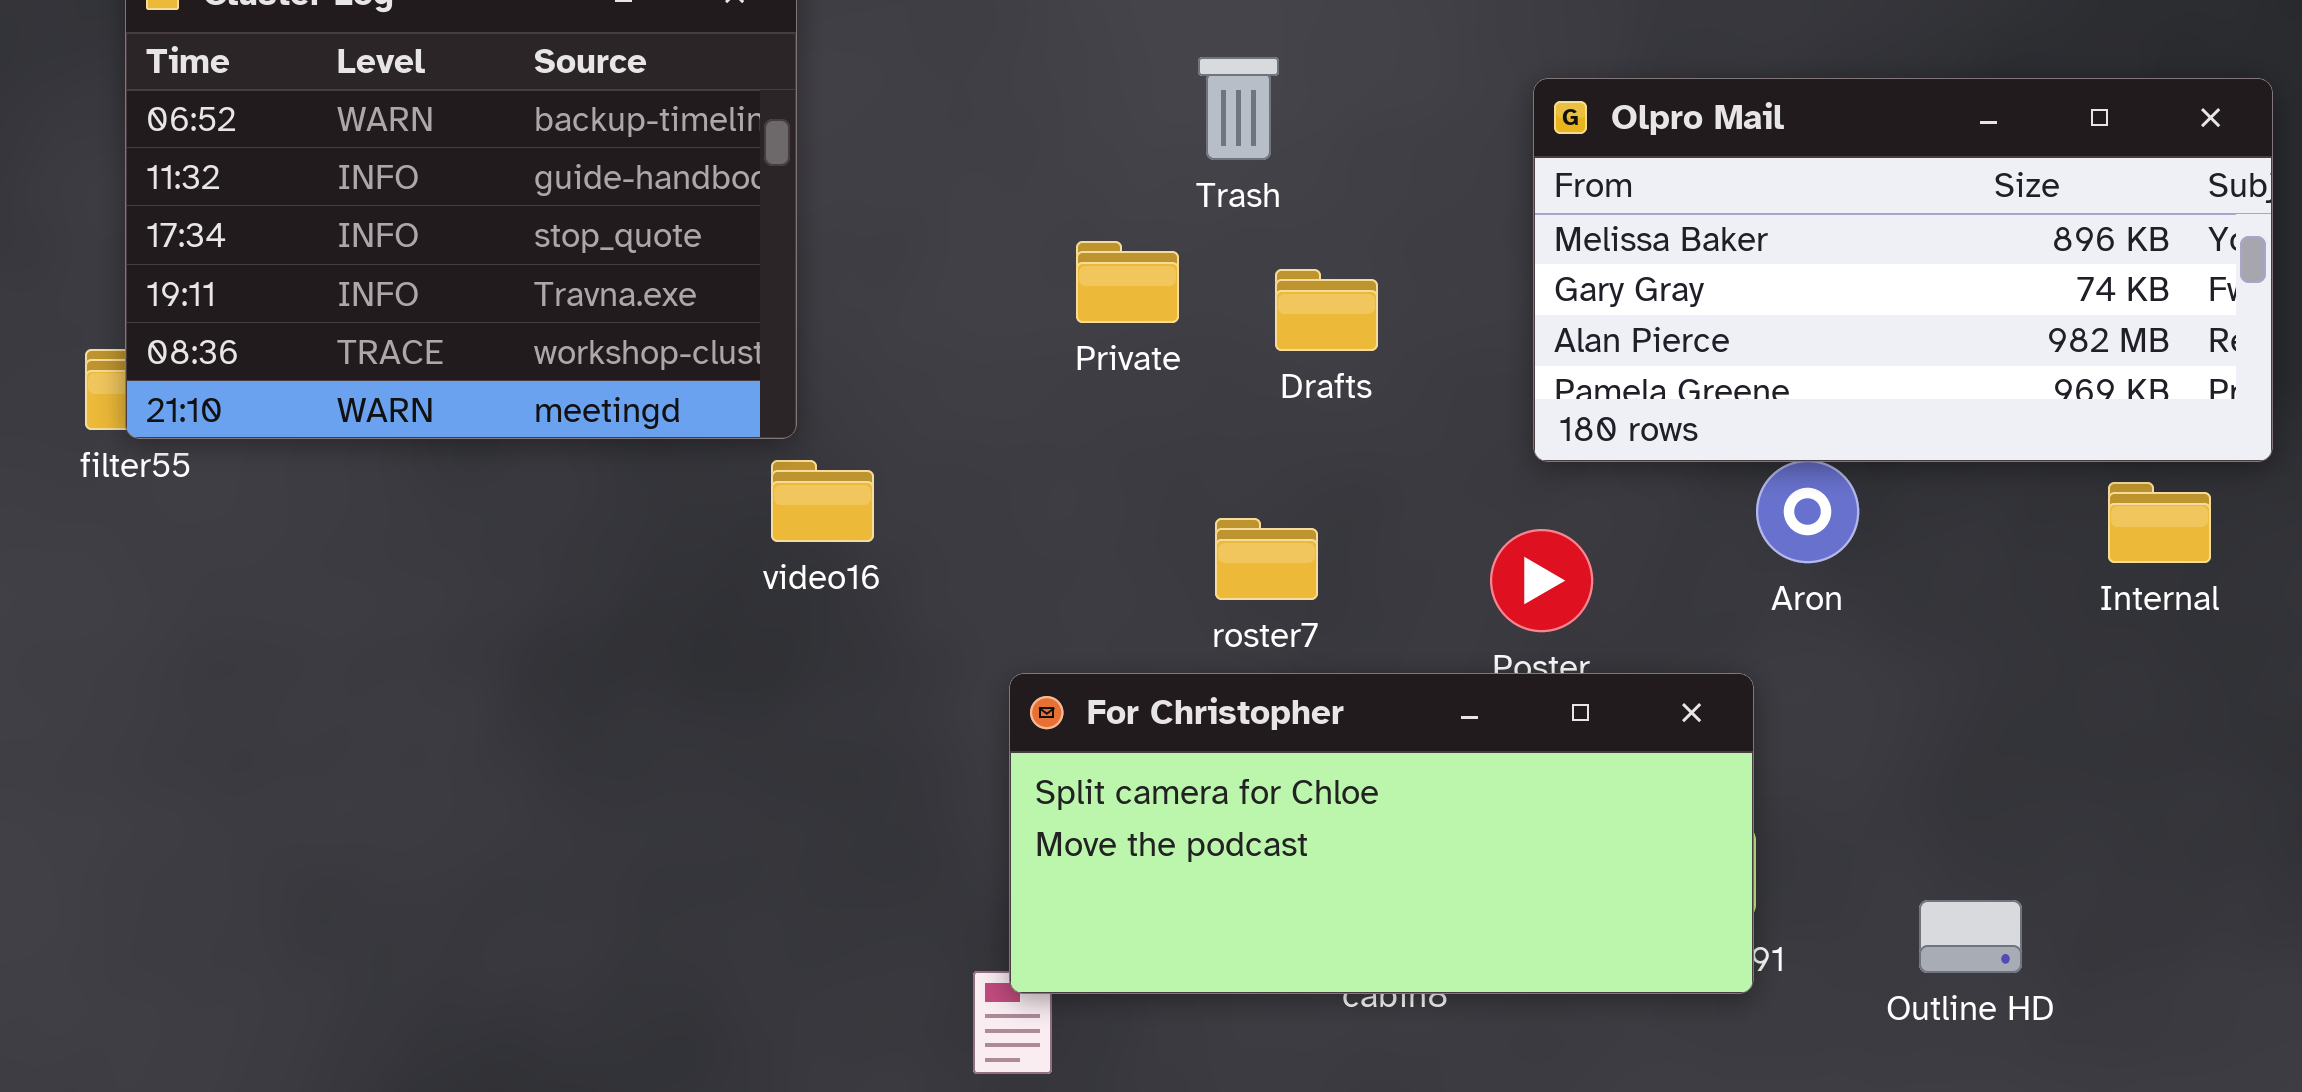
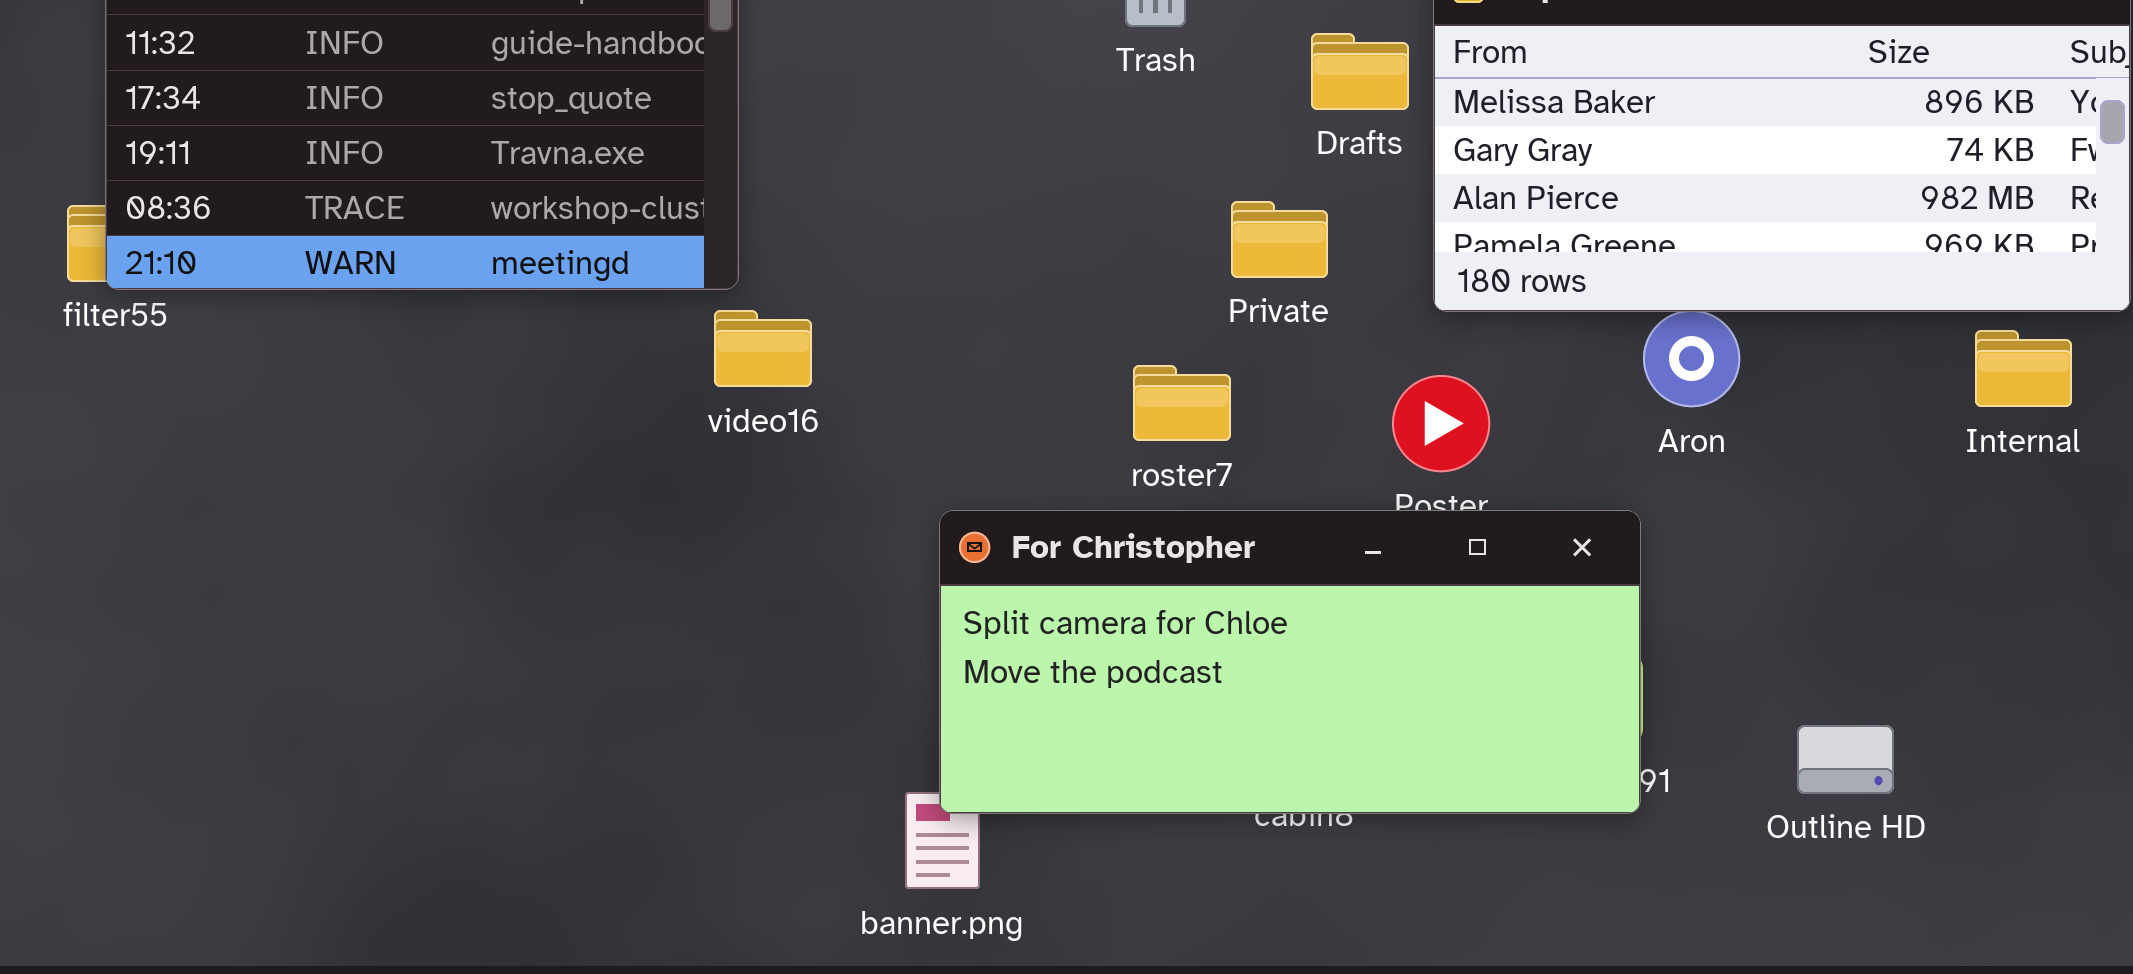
Private: [1076,241,1179,323] -> [1231,201,1328,278], moved
Drafts: [1275,269,1378,351] -> [1311,33,1409,110], moved

